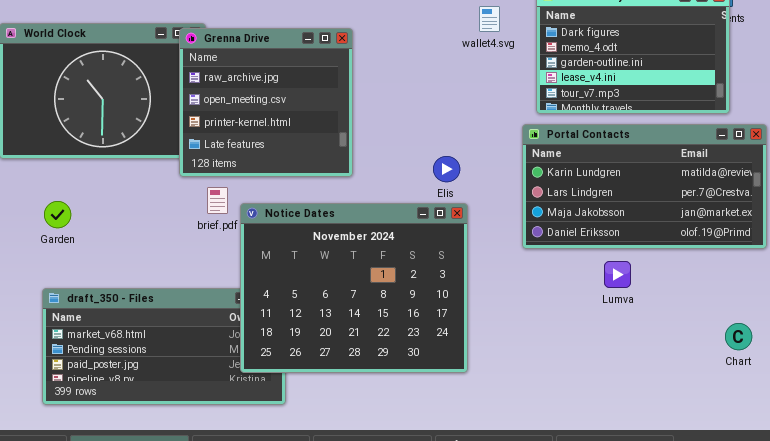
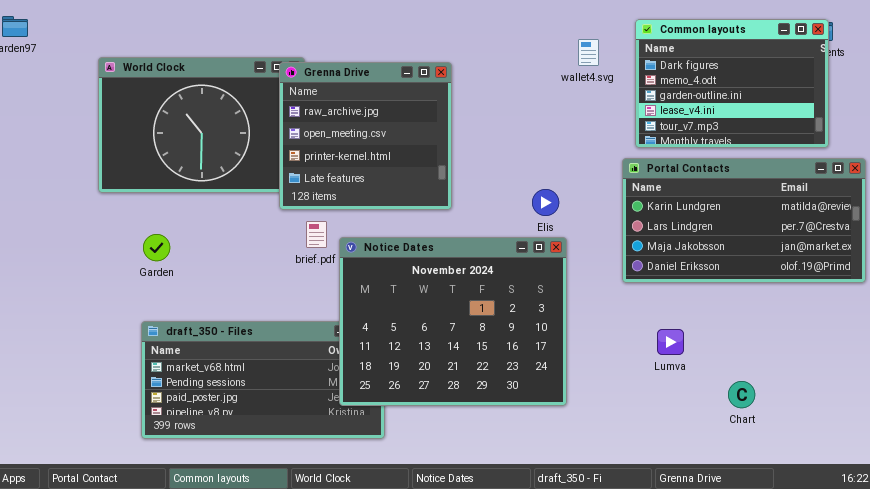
Lumva: [604,261,631,288] -> [657,329,684,355], moved
Chart: [725,323,752,350] -> [728,381,755,408], moved

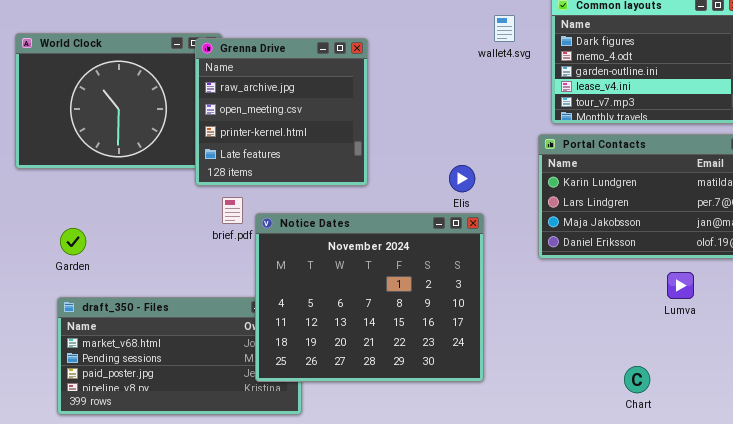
Garden: [143,234,170,261] -> [60,228,86,255], moved
Lumva: [657,329,684,355] -> [667,272,694,299], moved
Chart: [728,381,755,408] -> [624,366,650,393], moved

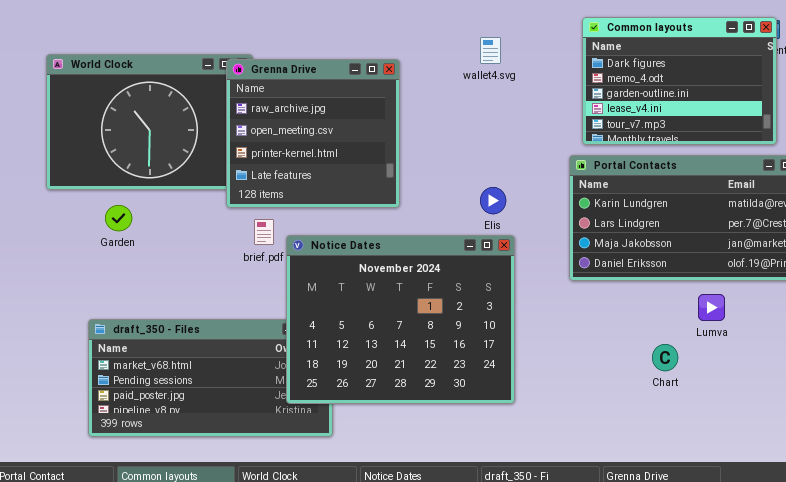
wallet4.svg: [494,15,515,42] -> [480,37,501,64], moved
Garden: [60,228,86,255] -> [105,205,132,231], moved
Chart: [624,366,650,393] -> [652,344,678,371], moved

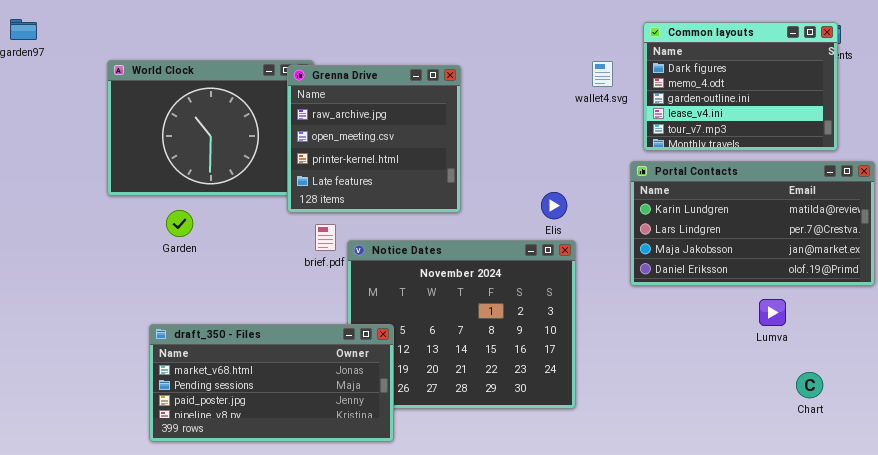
wallet4.svg: [480,37,501,64] -> [592,61,613,87], moved
draft_350 - Files: [88,319,333,437] -> [149,324,394,442], raised
Chart: [652,344,678,371] -> [796,372,823,398], moved

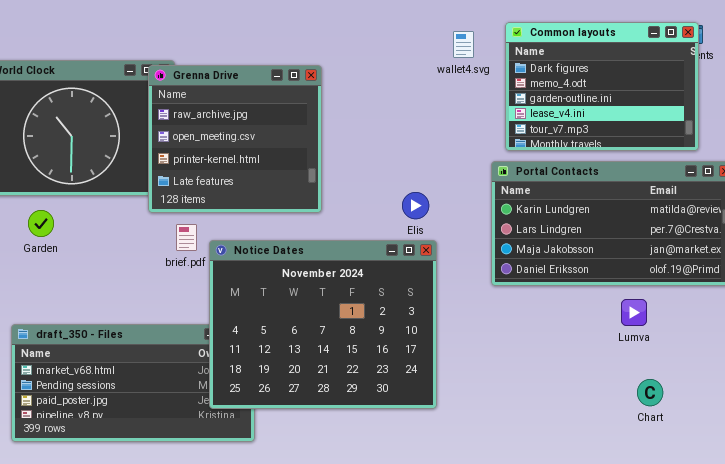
wallet4.svg: [592,61,613,87] -> [453,31,474,58], moved
Notice Dates: [347,240,576,409] -> [209,240,437,409], raised
Chart: [796,372,823,398] -> [637,379,663,406], moved

